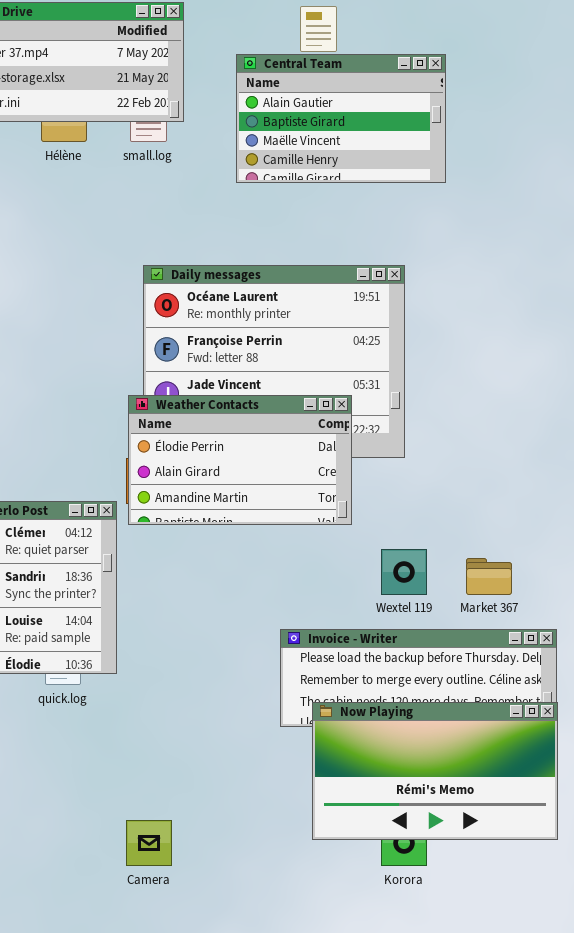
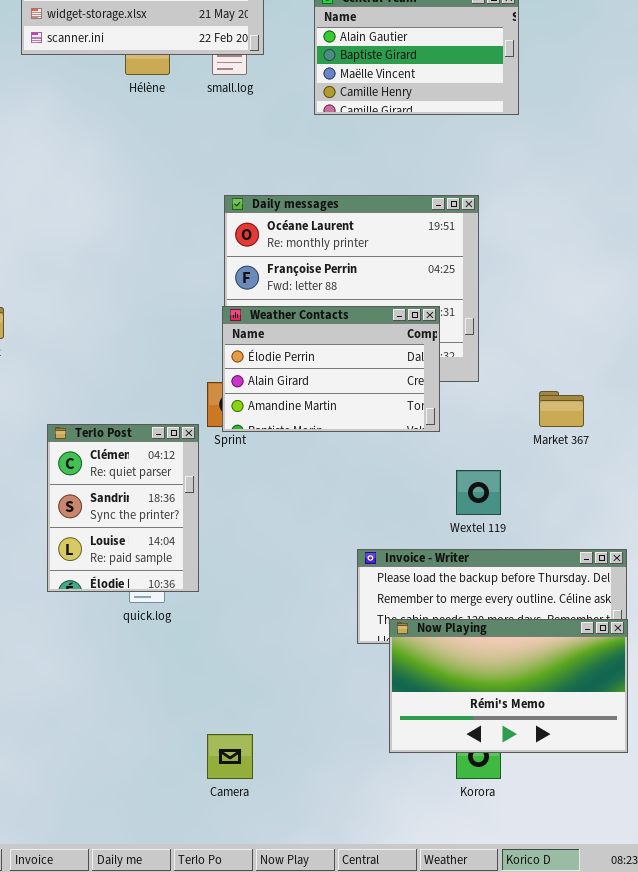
Weather Contacts: [128,395,352,525] -> [222,306,440,432], moved
Market 367: [466,558,512,595] -> [539,391,584,427], moved

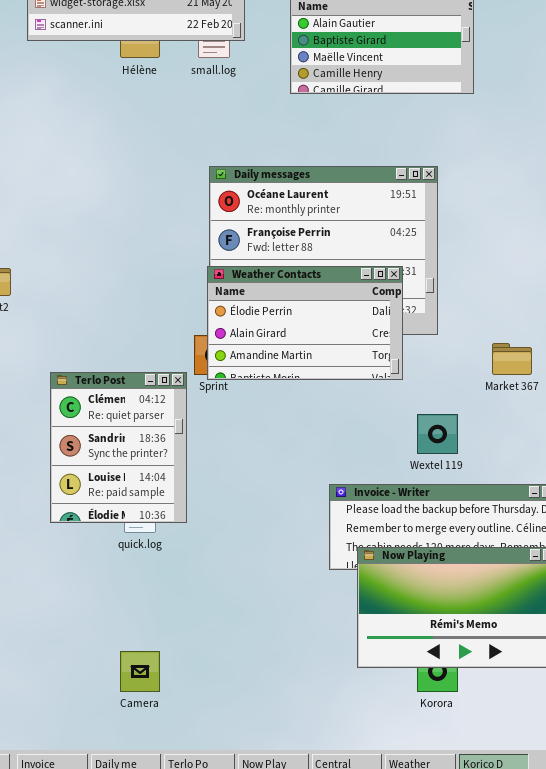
Camera: [207,734,253,779] -> [120,651,160,692], moved

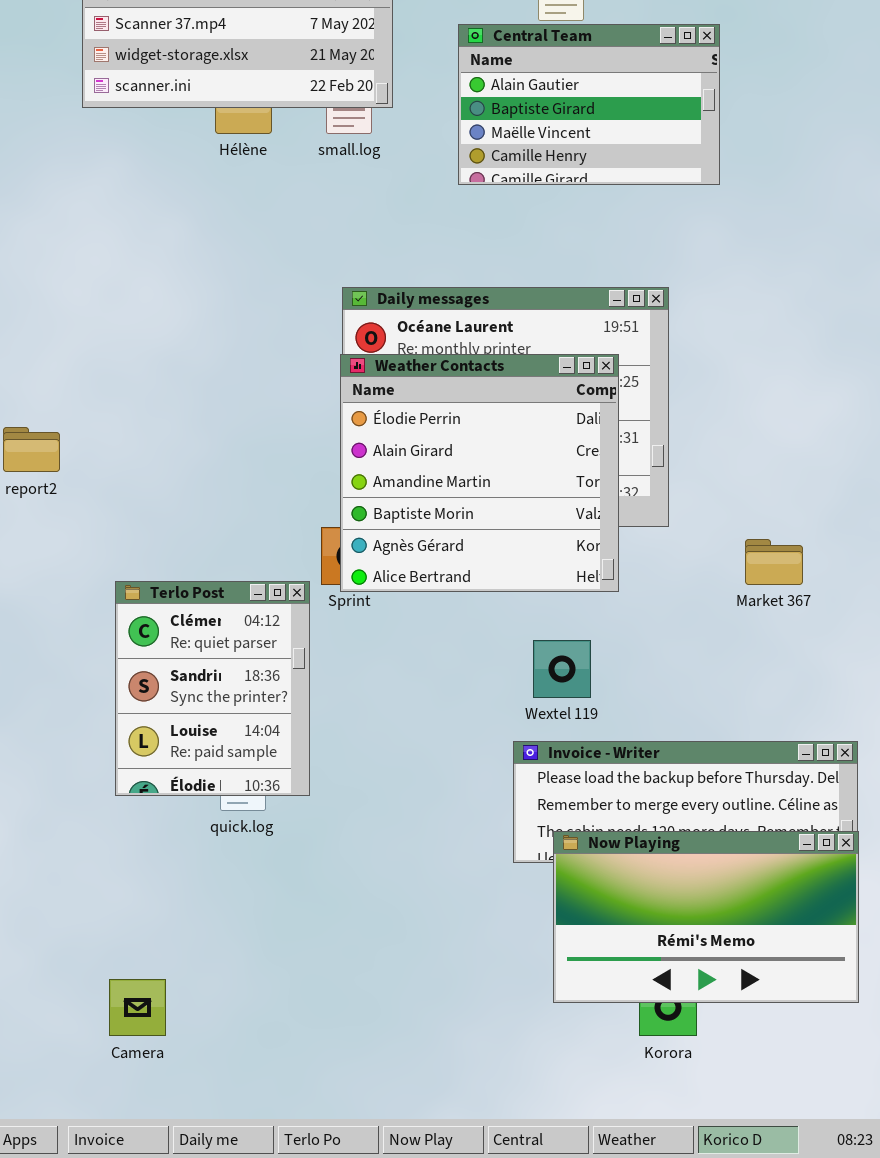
Weather Contacts: [207,266,403,380] -> [340,354,619,592], resized
Wextel 119: [417,414,458,454] -> [533,640,591,698], moved
Camera: [120,651,160,692] -> [109,979,166,1036], moved

